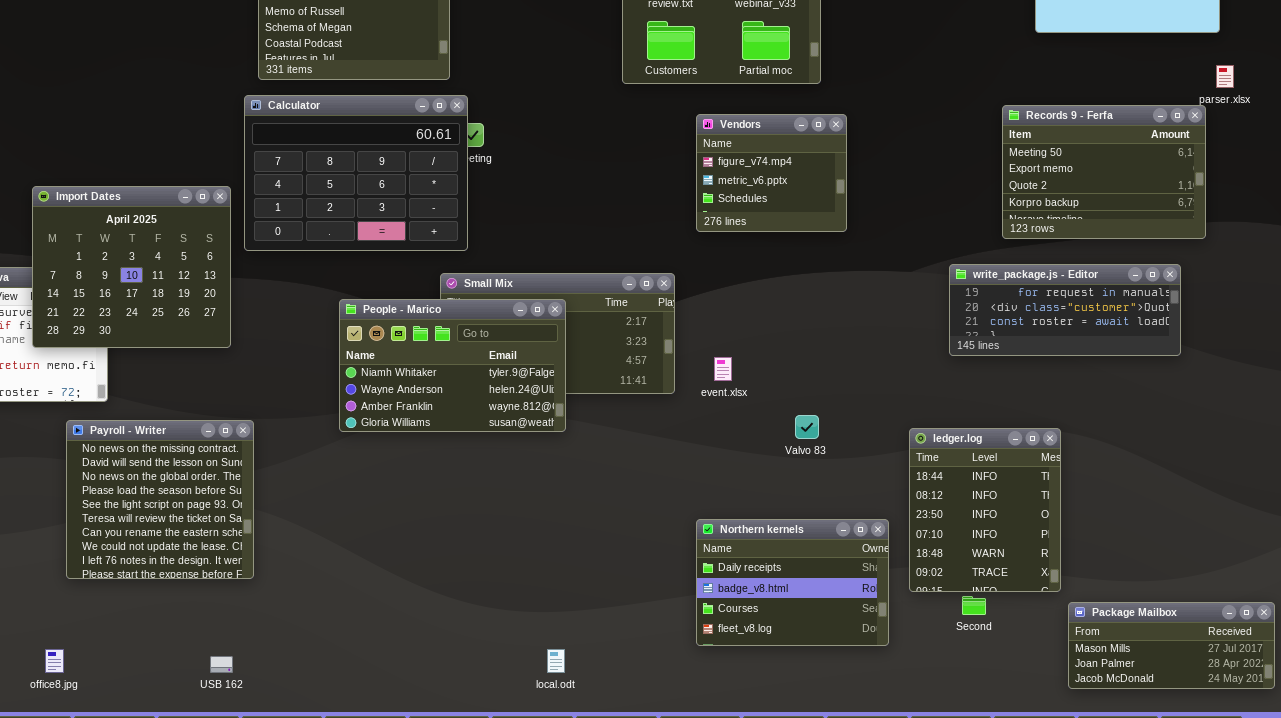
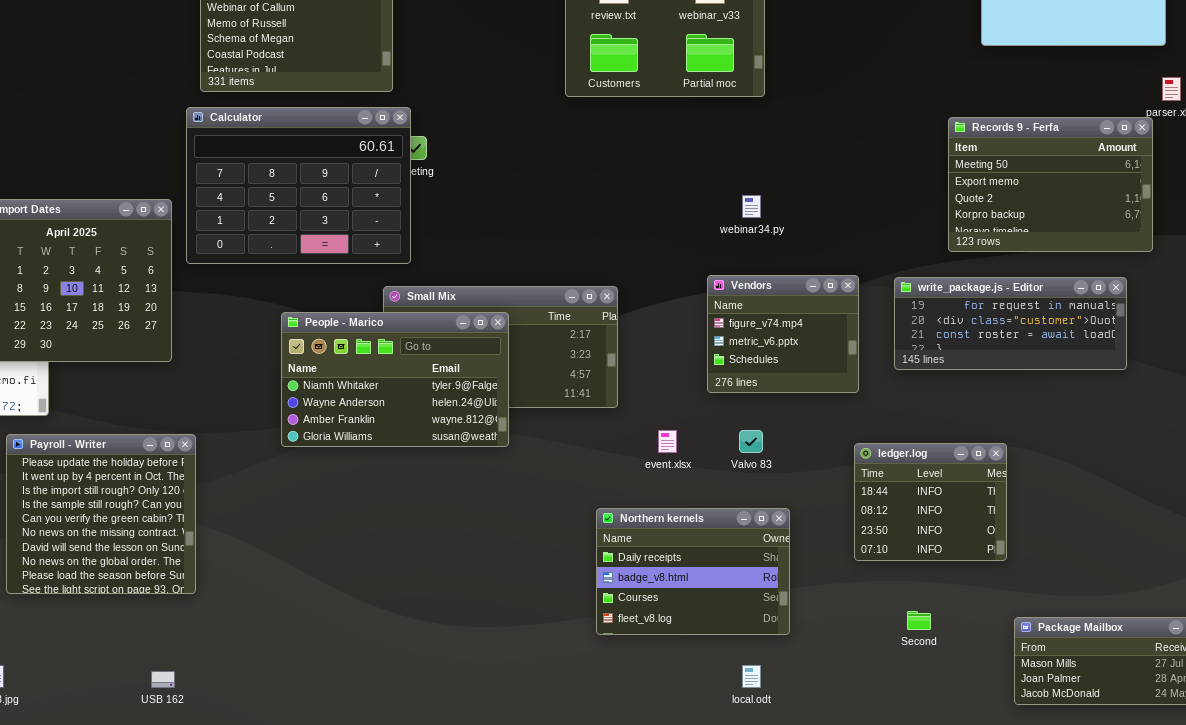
Vendors: [696,114,847,232] -> [707,275,859,393], moved
event.xlsx: [714,357,732,381] -> [658,430,677,453], moved
Payroll - Writer: [66,420,254,579] -> [6,434,196,594], scrolled up 5 rows
ledger.log: [909,428,1061,592] -> [854,443,1007,561], resized
Northern kernels: [696,519,889,646] -> [596,508,790,635], moved
local.odt: [547,649,565,673] -> [742,665,761,688], moved

